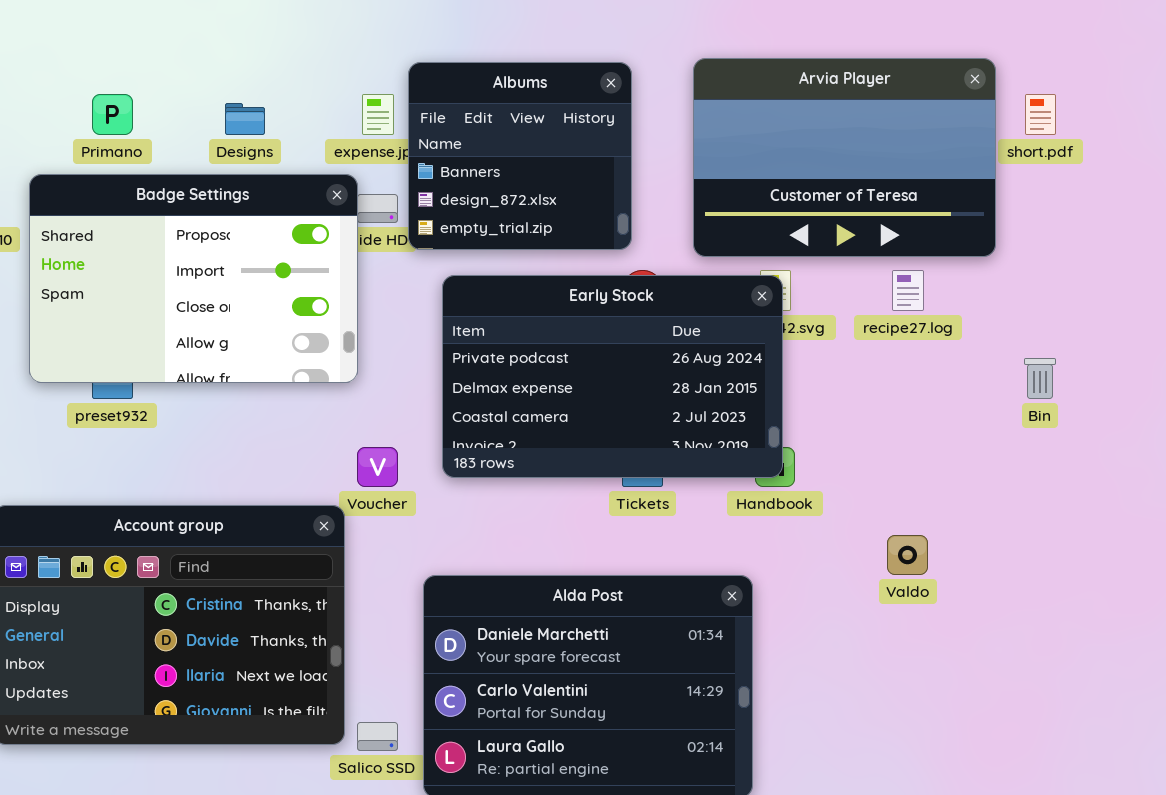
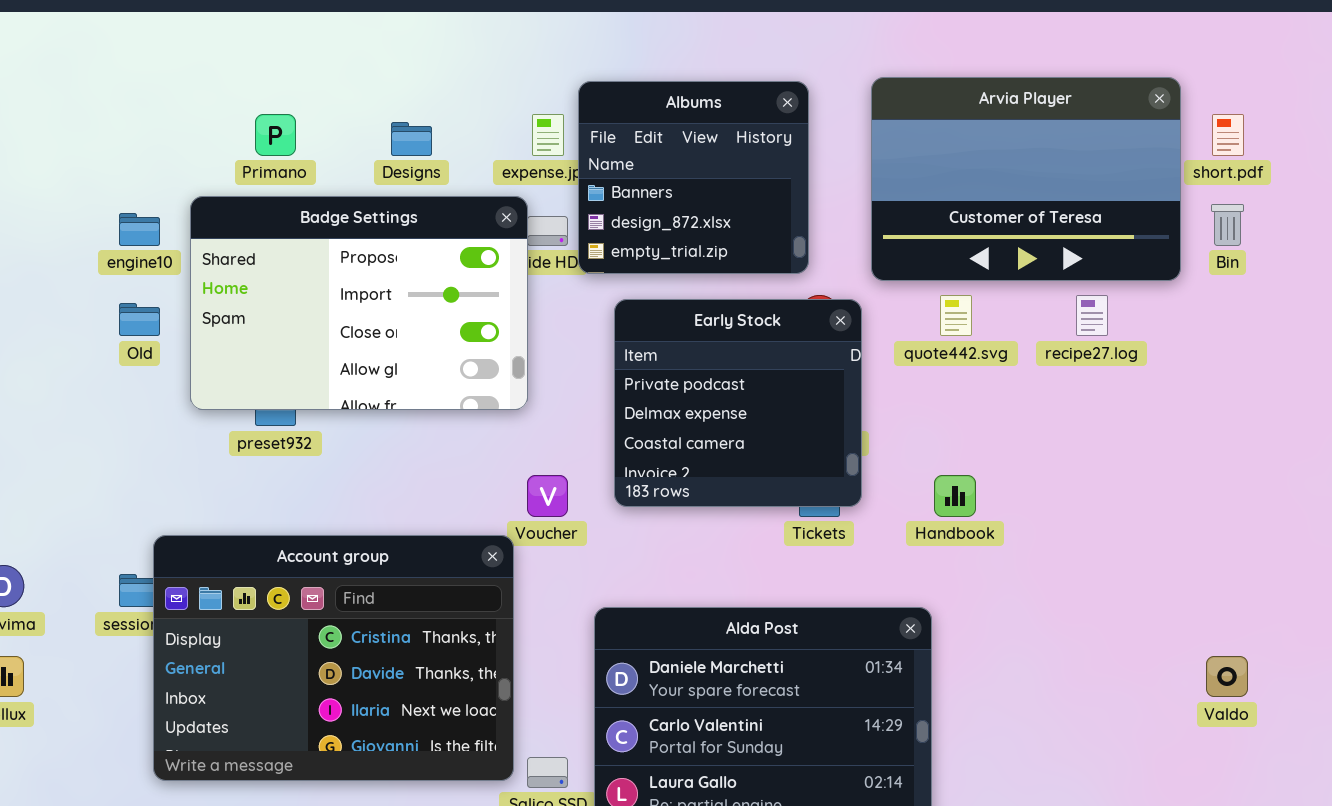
Early Stock: [442,275,783,478] -> [614,299,862,507], resized
Bin: [1024,358,1056,399] -> [1211,204,1244,246], moved
Valdo: [887,535,928,575] -> [1206,656,1248,697], moved

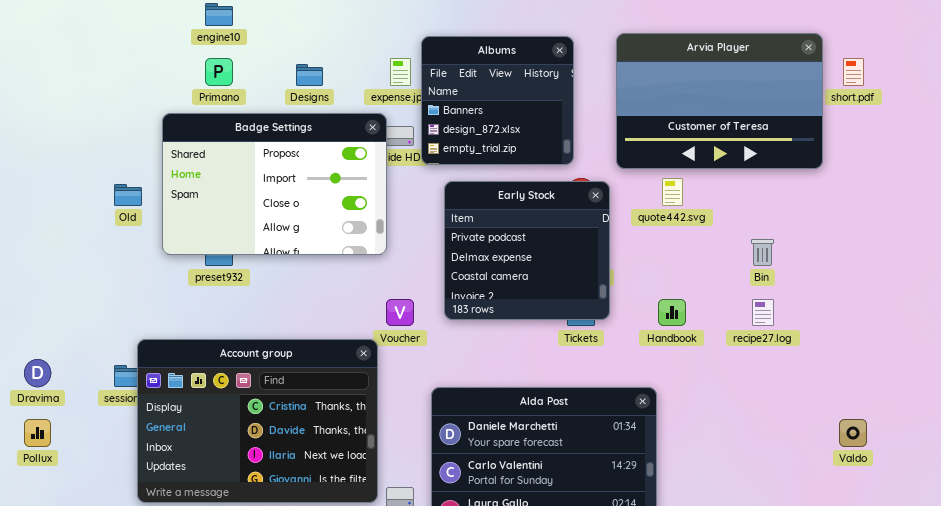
Bin: [1211,204,1244,246] -> [751,239,774,266], moved
engine10: [119,213,160,246] -> [205,3,233,26], moved
recipe27.log: [1076,295,1108,336] -> [752,299,774,326], moved

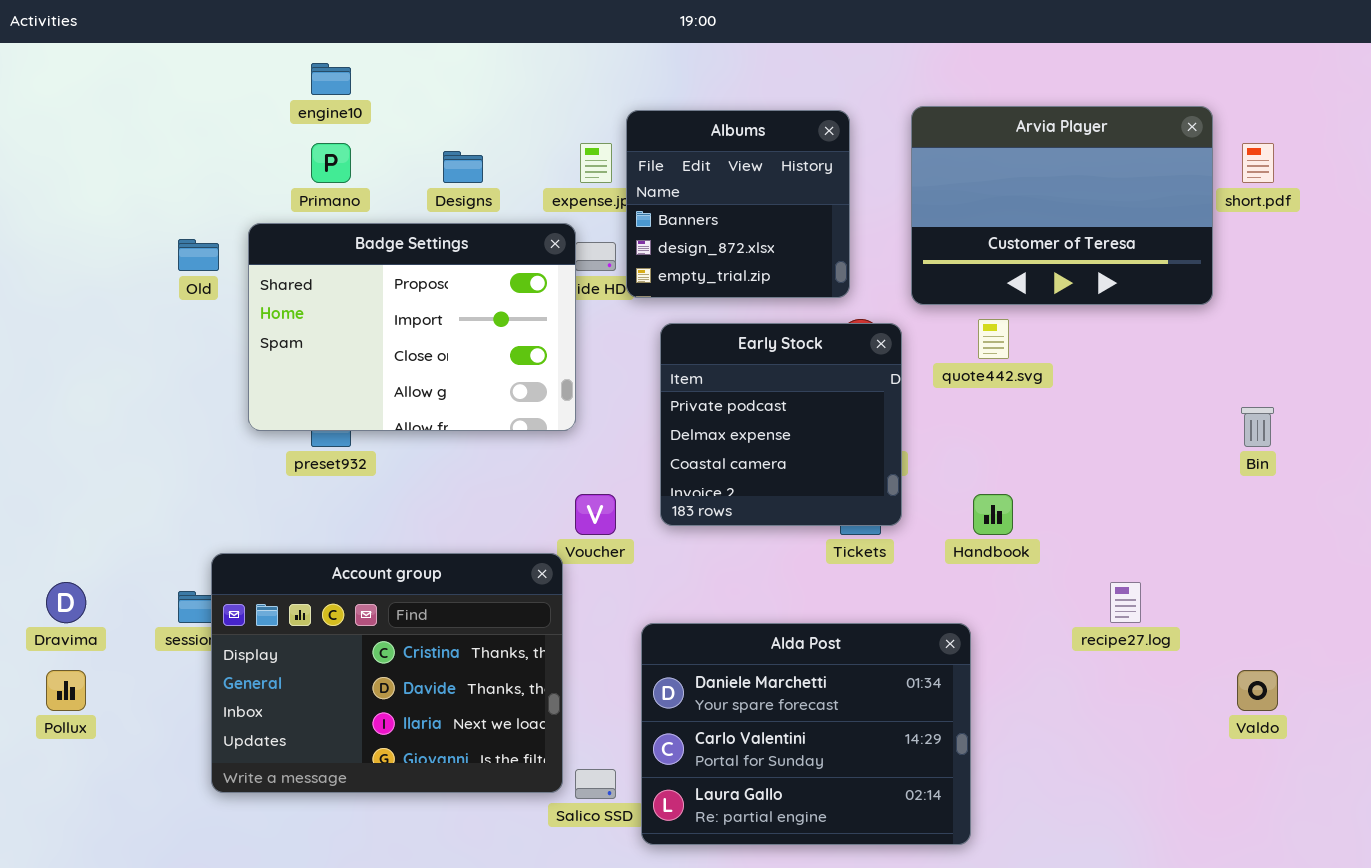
Old: [114,184,142,206] -> [178,239,219,271], moved
Bin: [751,239,774,266] -> [1241,407,1274,447], moved
recipe27.log: [752,299,774,326] -> [1110,582,1141,623], moved

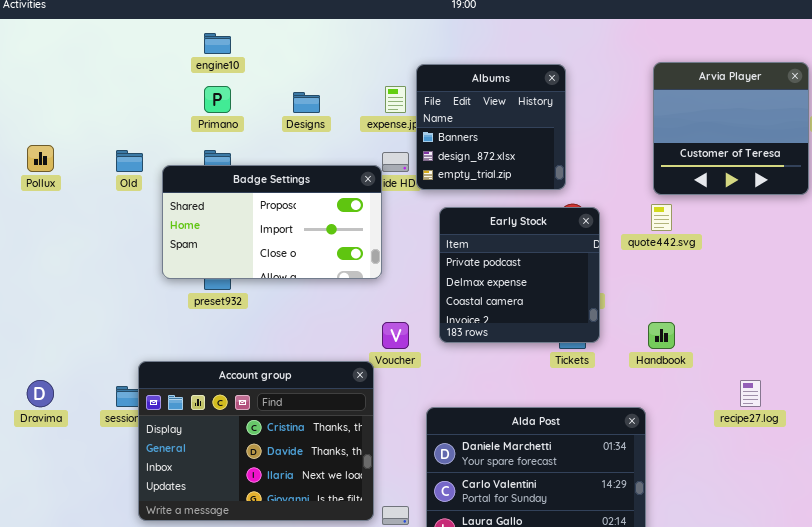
Arvia Player: [911,106,1213,305] -> [653,62,809,195], resized
Badge Settings: [248,223,576,431] -> [162,165,382,279], resized
Pollux: [46,670,86,711] -> [27,145,54,172], moved

